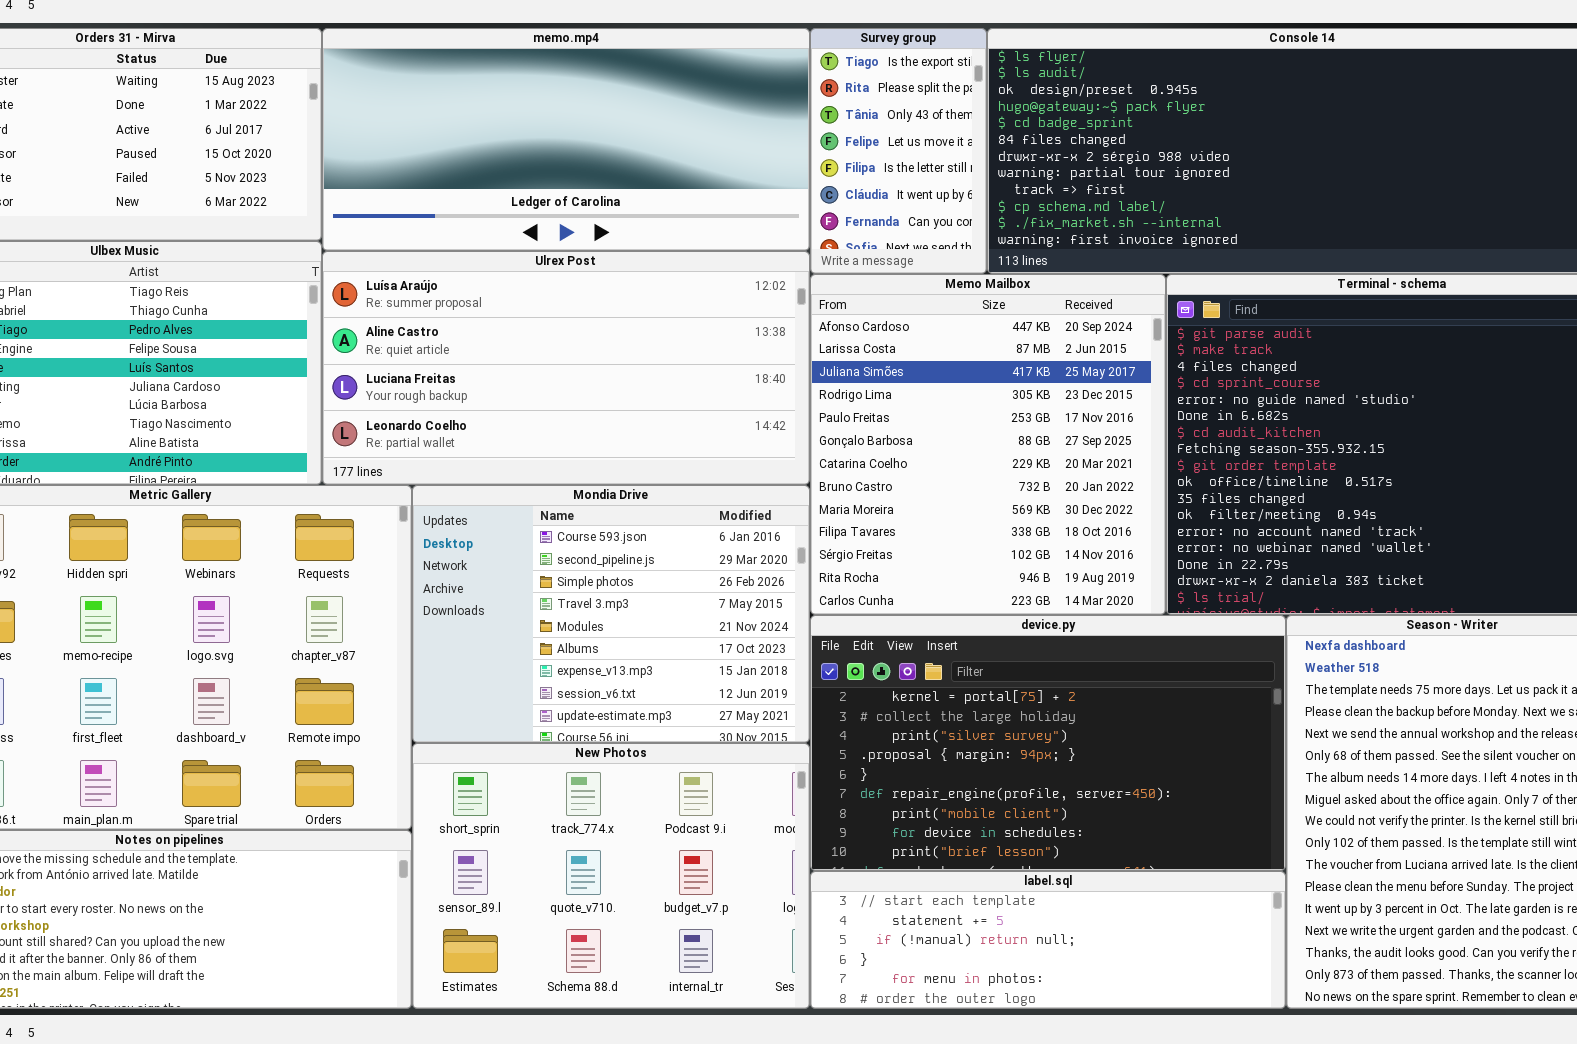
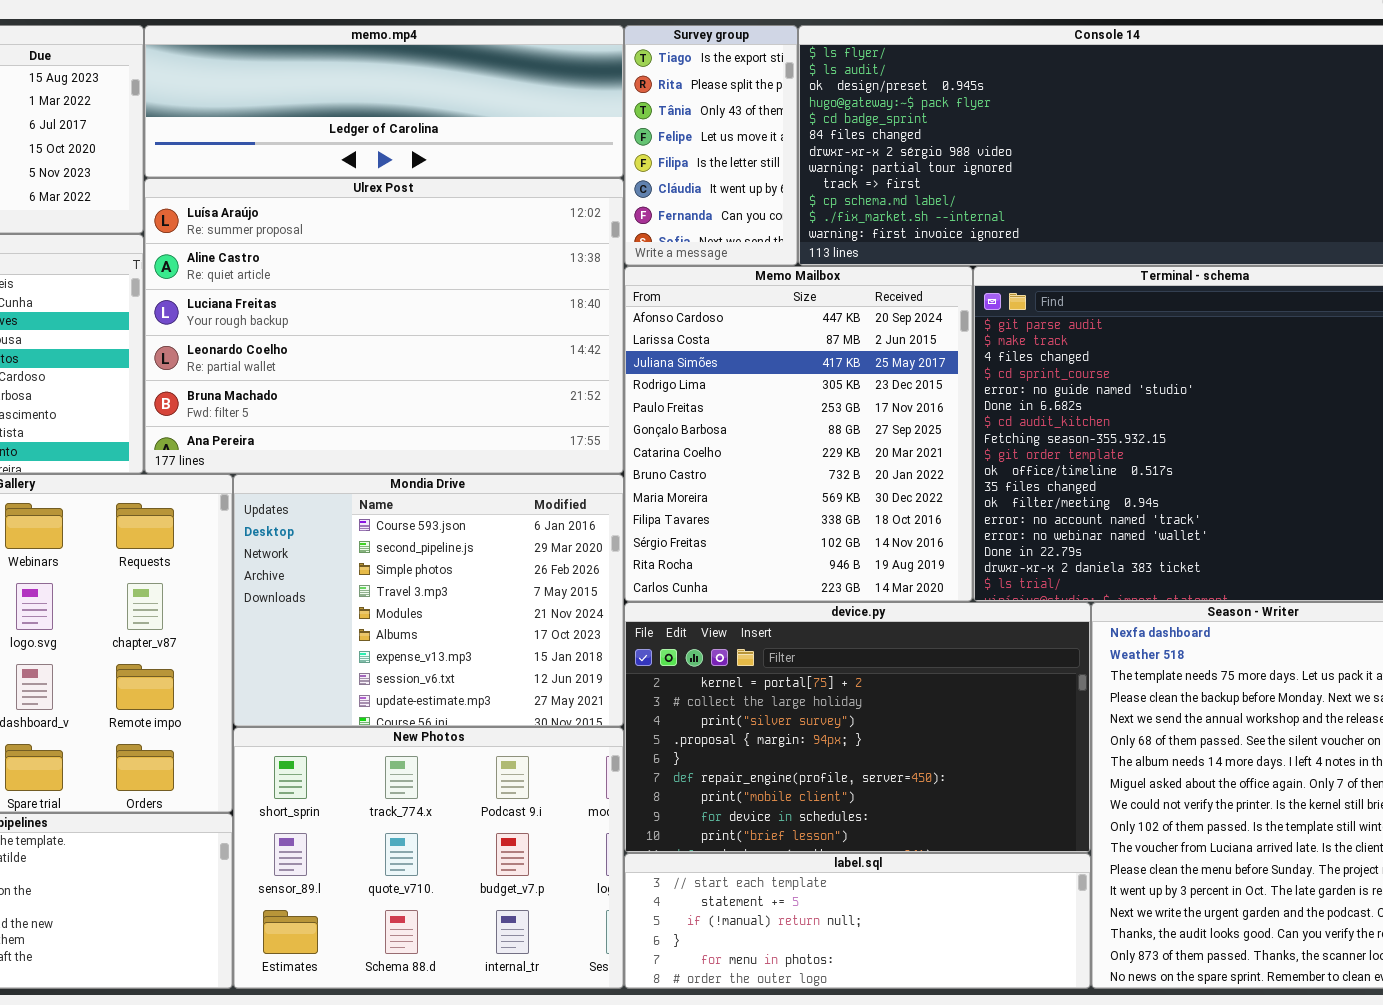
memo.mp4: [322,28,810,251] -> [144,25,624,178], resized
Ulrex Post: [322,251,810,485] -> [144,178,624,474], resized

